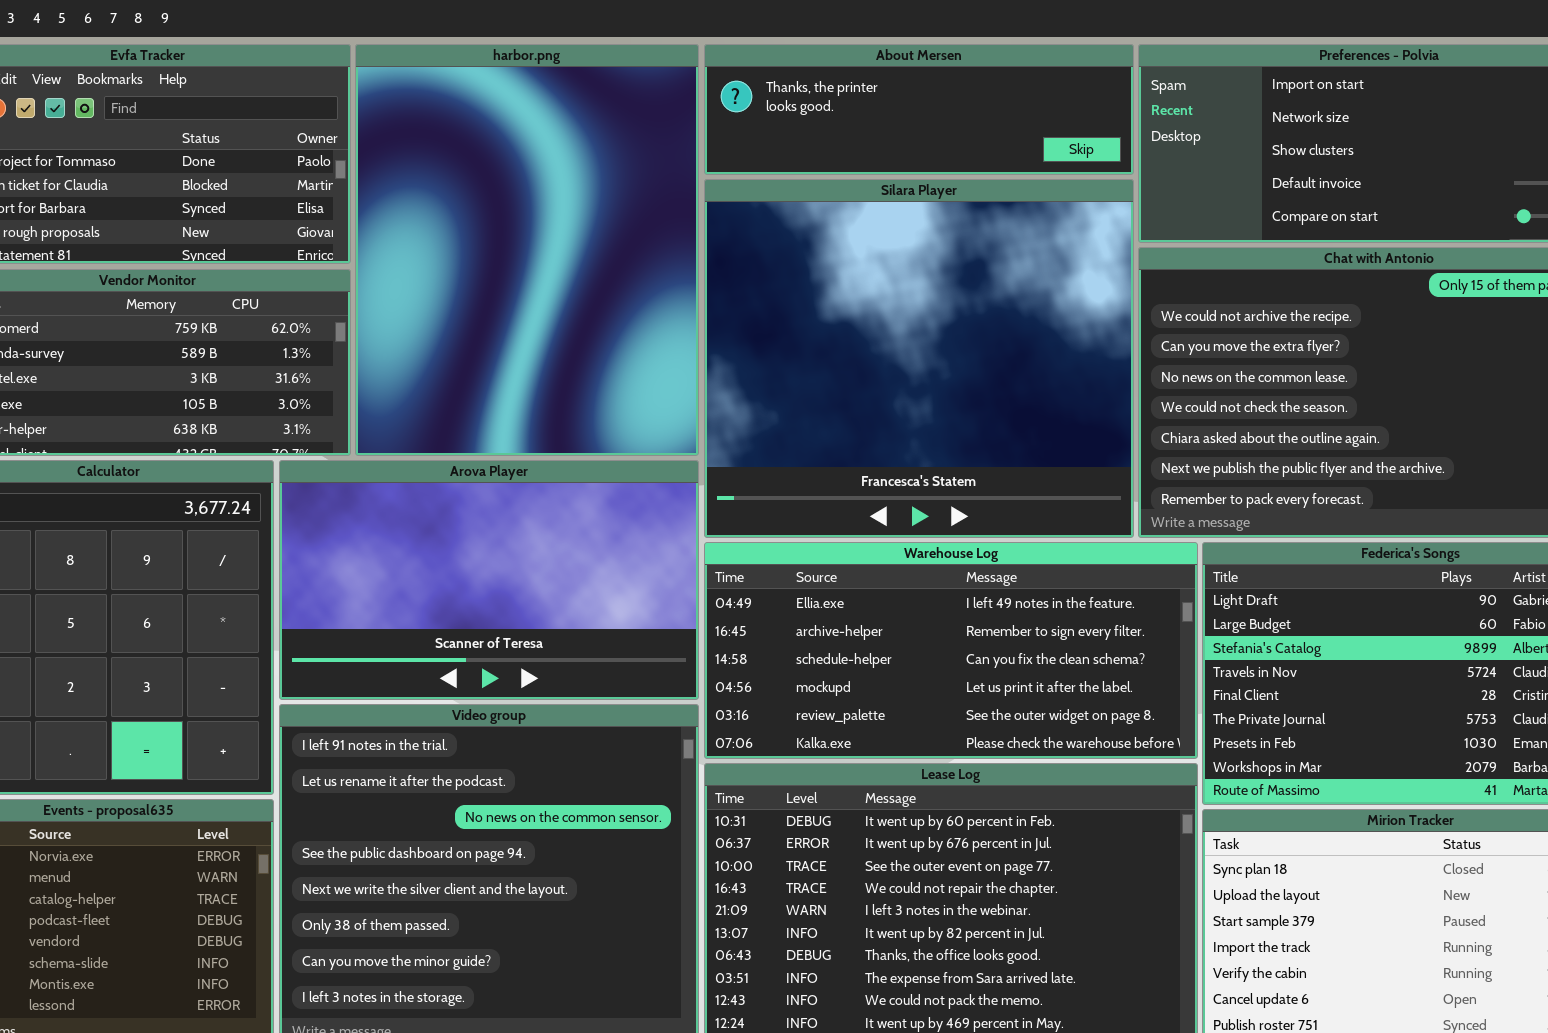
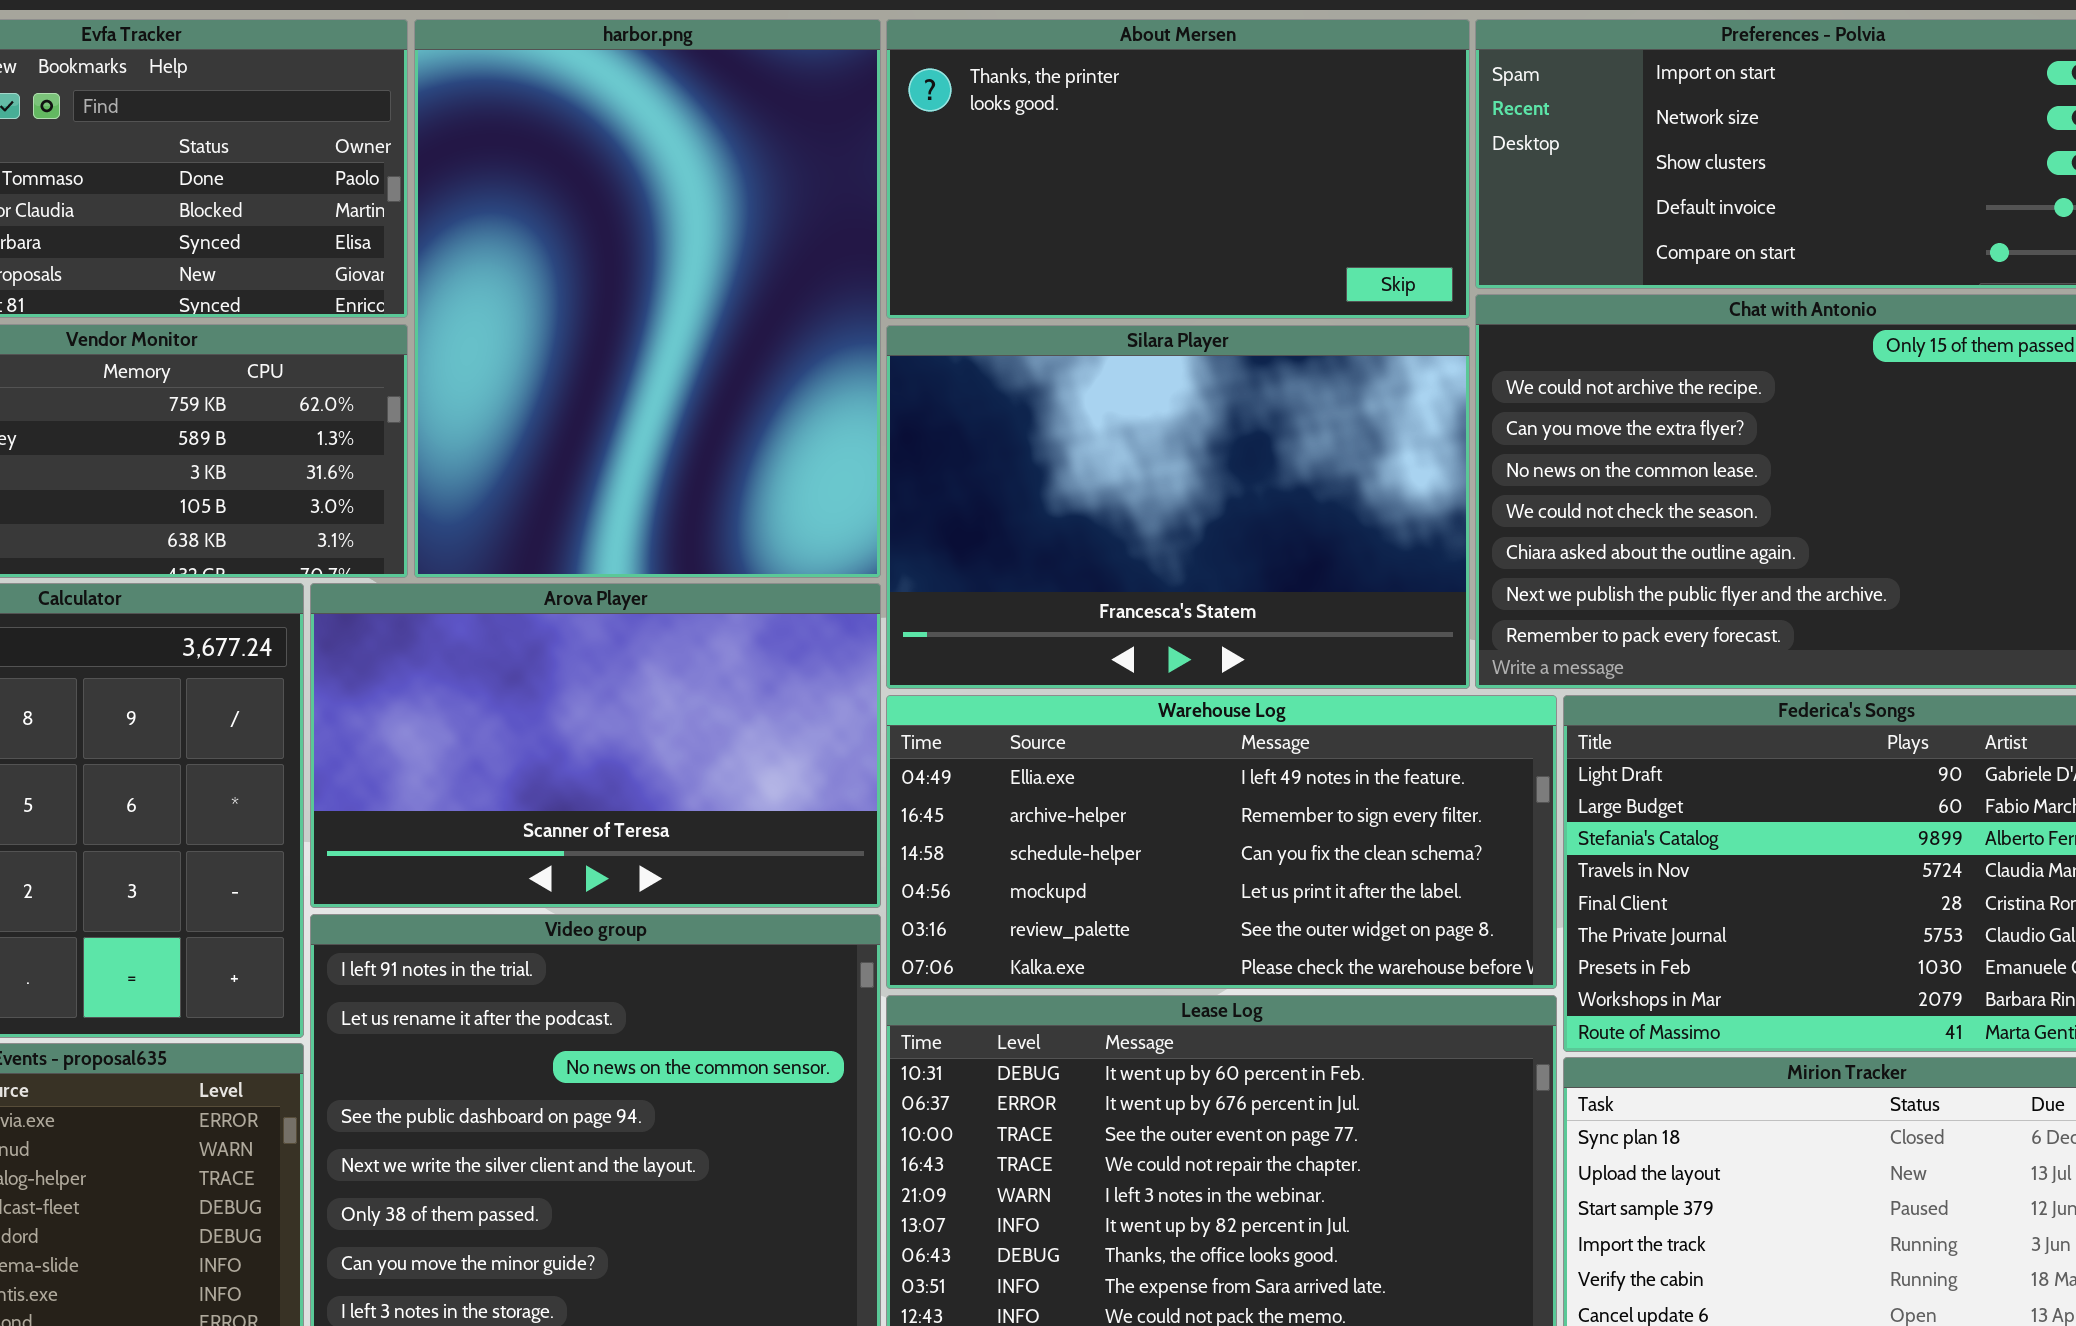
About Mersen: [704,44,1134,175] -> [886,19,1470,319], resized
Silara Player: [704,179,1134,538] -> [886,325,1470,689], resized

